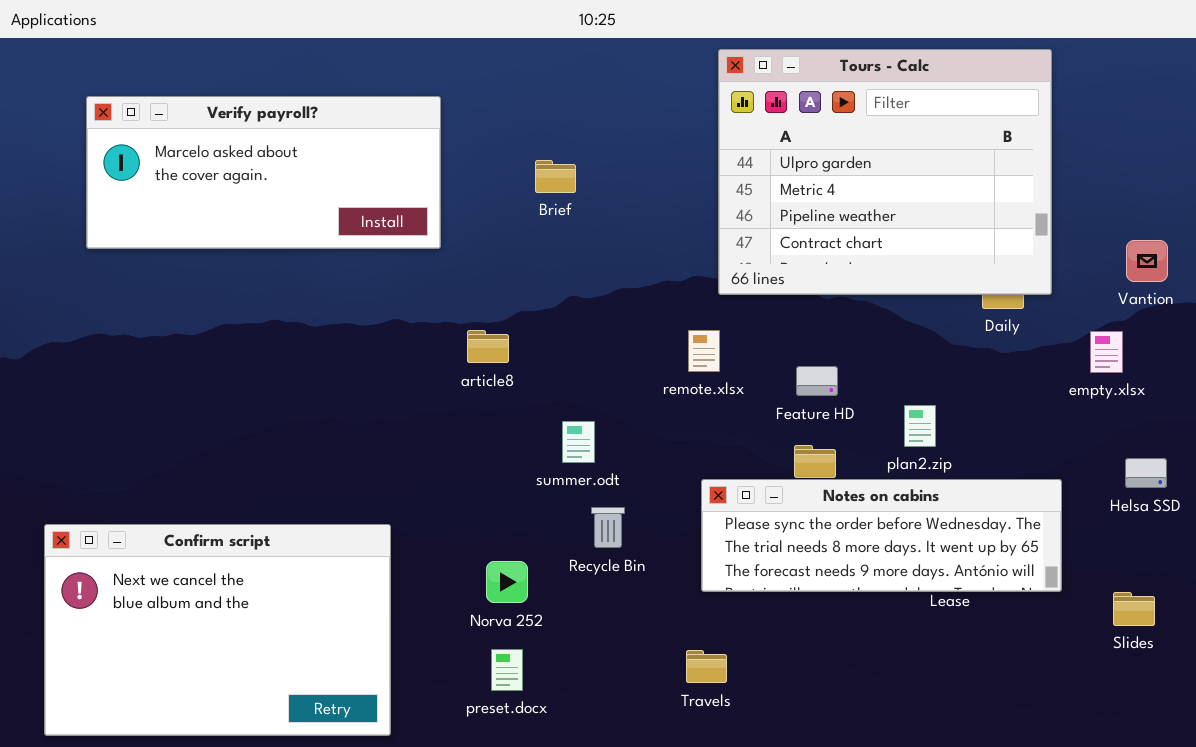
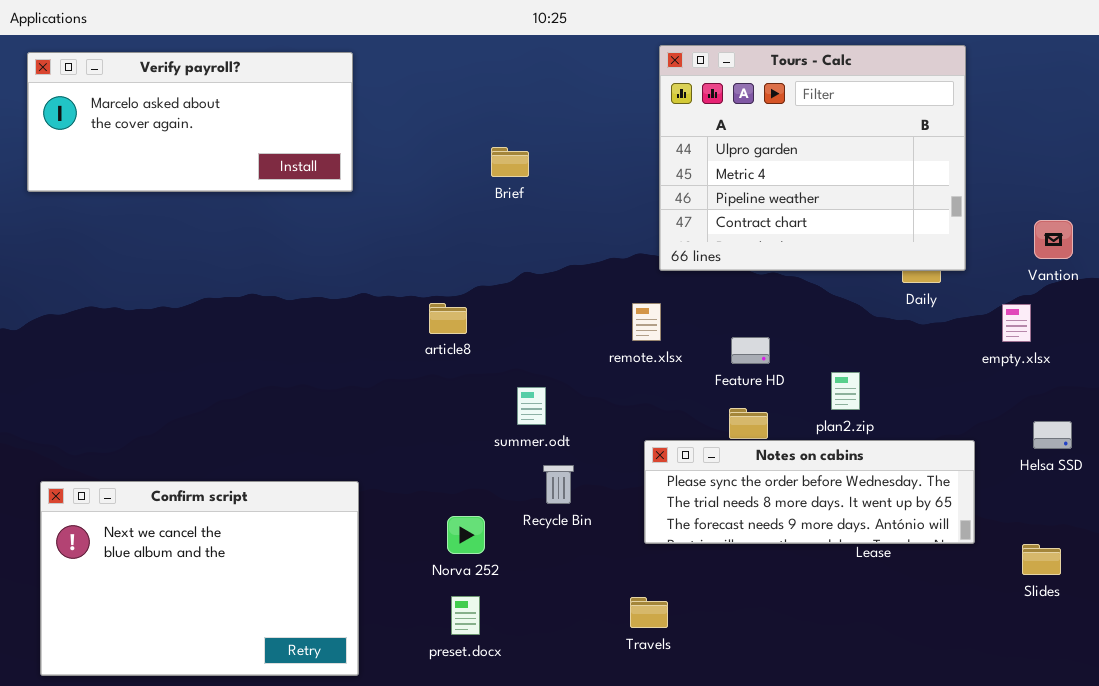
Verify payroll?: [86,96,441,249] -> [27,52,353,192], moved

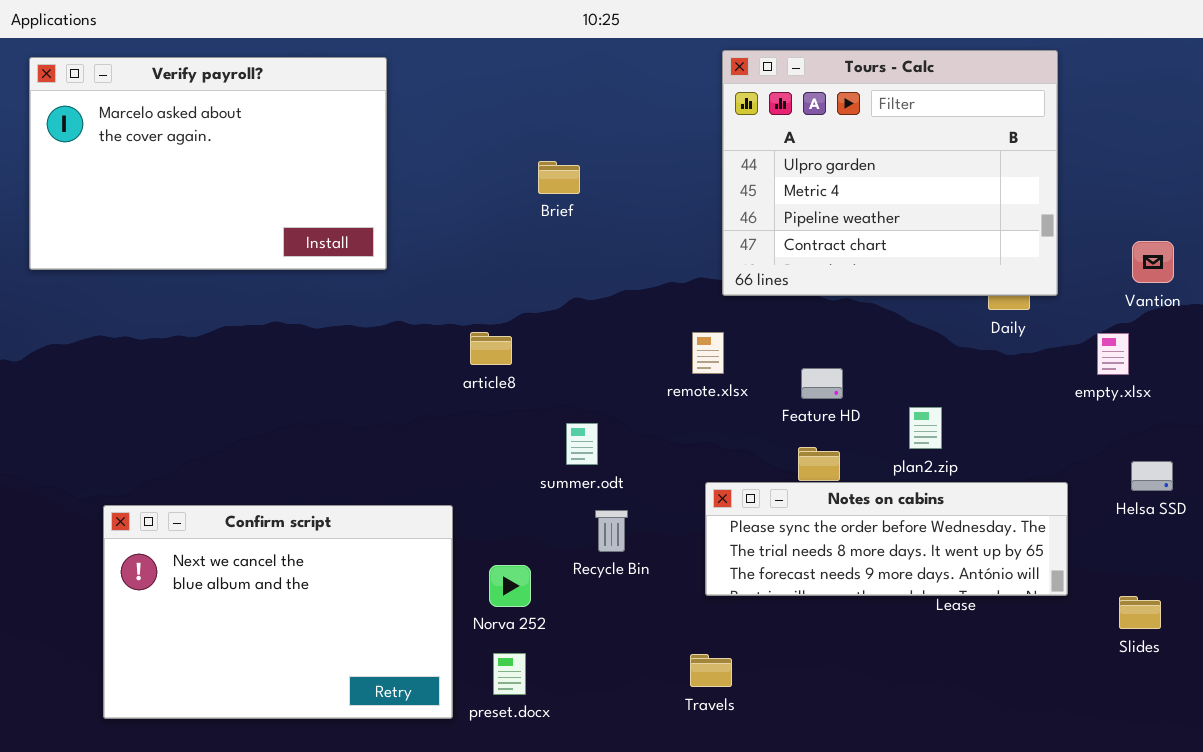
Verify payroll?: [27,52,353,192] -> [29,57,387,270], resized
Confirm script: [40,481,359,676] -> [103,505,453,719], moved

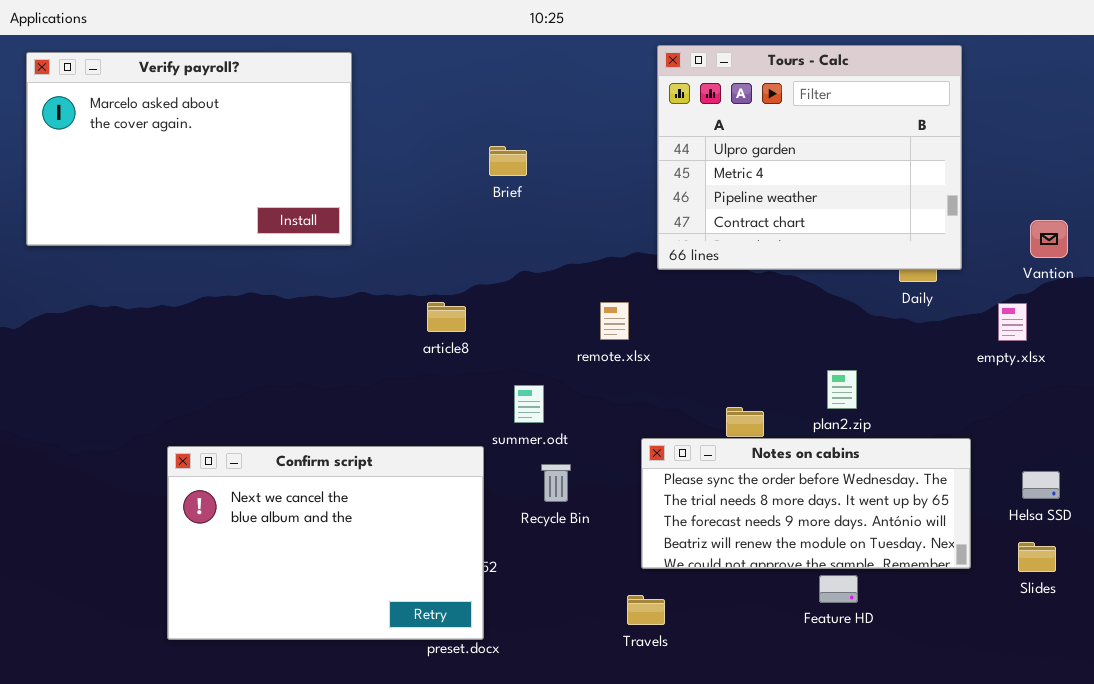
remote.xlsx: [692,332,724,374] -> [600,302,629,340], moved
Feature HD: [801,368,843,399] -> [819,575,858,603], moved
Helsa SSD: [1131,461,1173,491] -> [1022,471,1060,499], moved
Notes on cabins: [705,482,1068,596] -> [641,438,971,569], resized
Confirm script: [103,505,453,719] -> [167,446,484,640], moved

